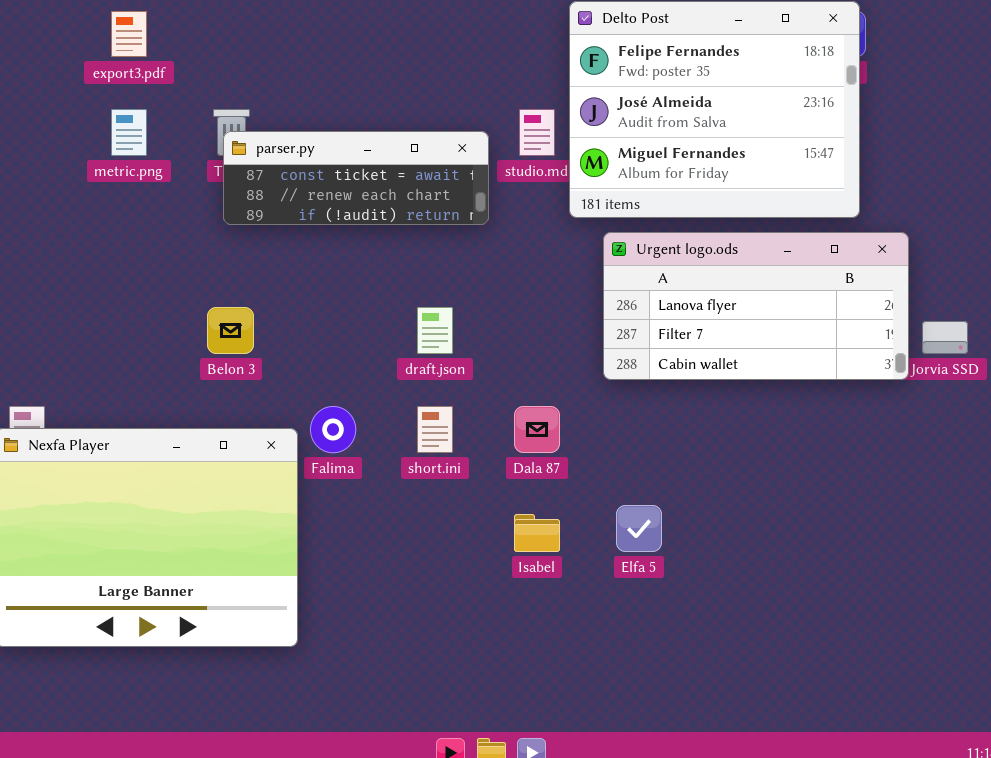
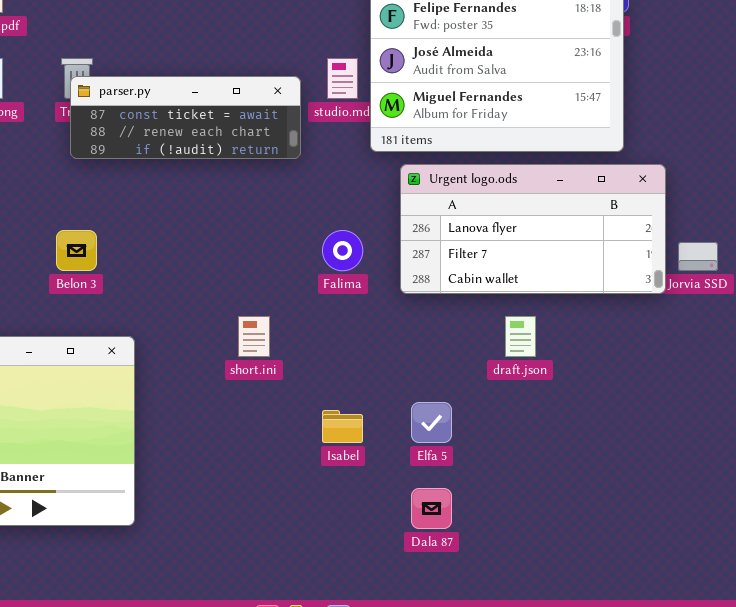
draft.json: [417,307,453,354] -> [505,316,536,357], moved
Falima: [310,406,356,453] -> [322,230,363,271], moved
Dala 87: [514,406,560,453] -> [411,488,452,529], moved

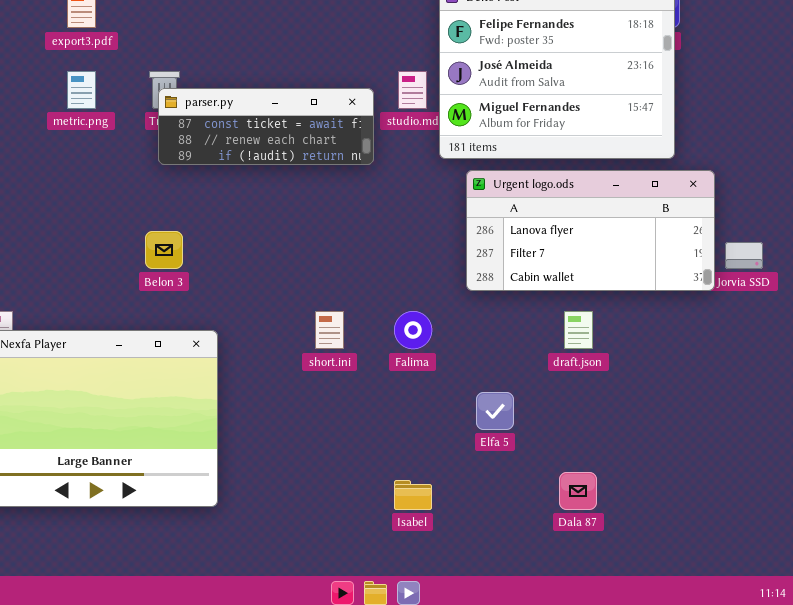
Falima: [322,230,363,271] -> [394,311,432,349], moved
Isabel: [322,410,363,443] -> [394,480,432,510], moved
Dala 87: [411,488,452,529] -> [559,472,597,510], moved

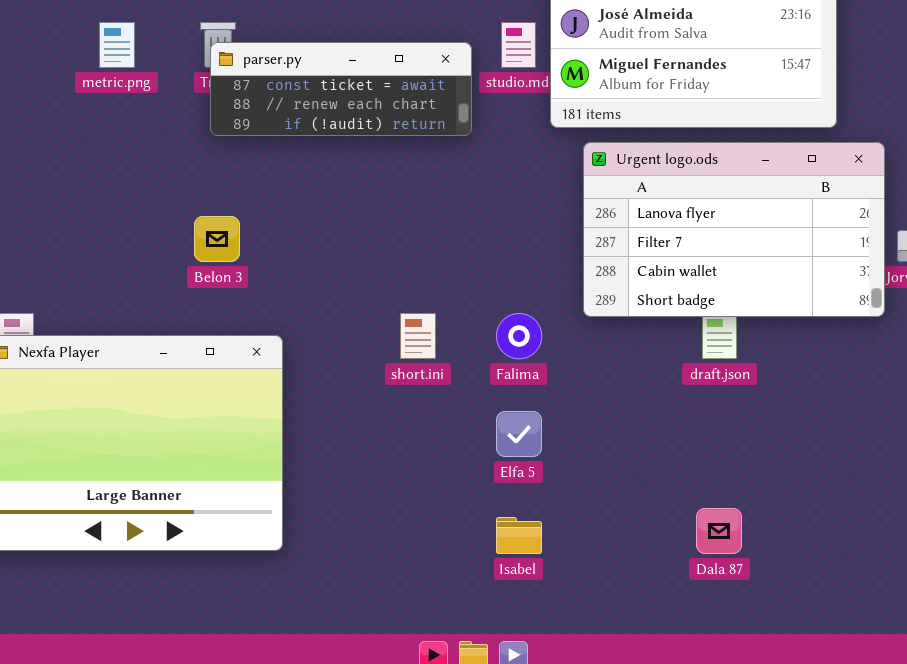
Urgent logo.ods: [466,170,715,291] -> [583,142,885,317], resized
Elfa 5: [476,392,514,430] -> [496,411,542,457], moved

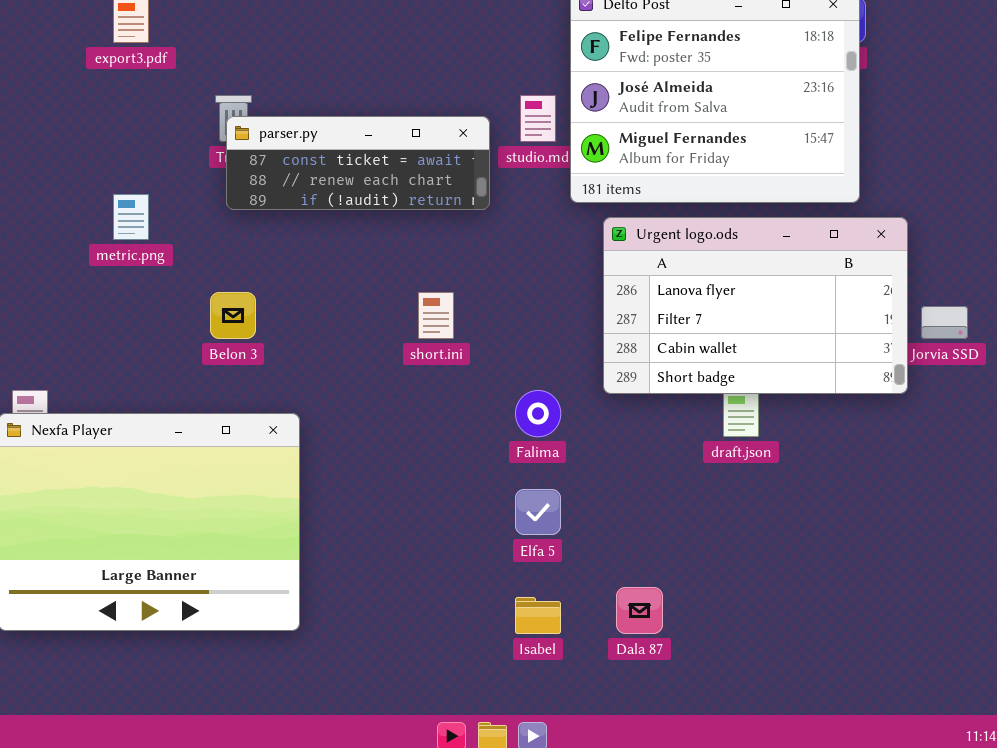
metric.png: [99,22,135,68] -> [113,194,149,240], moved
short.ini: [400,313,436,359] -> [418,292,454,339], moved
Dala 87: [696,508,742,554] -> [616,587,663,634], moved

